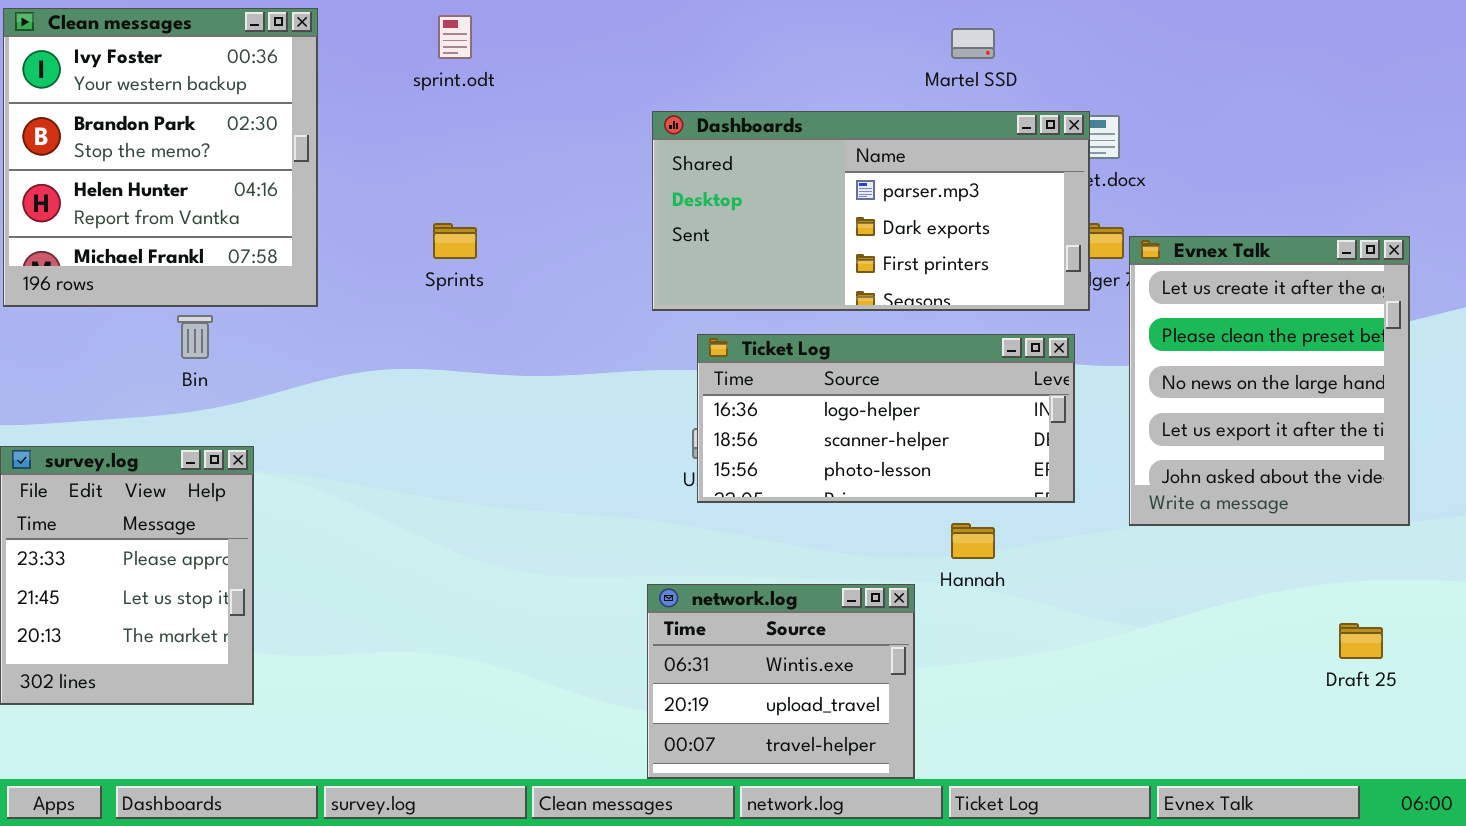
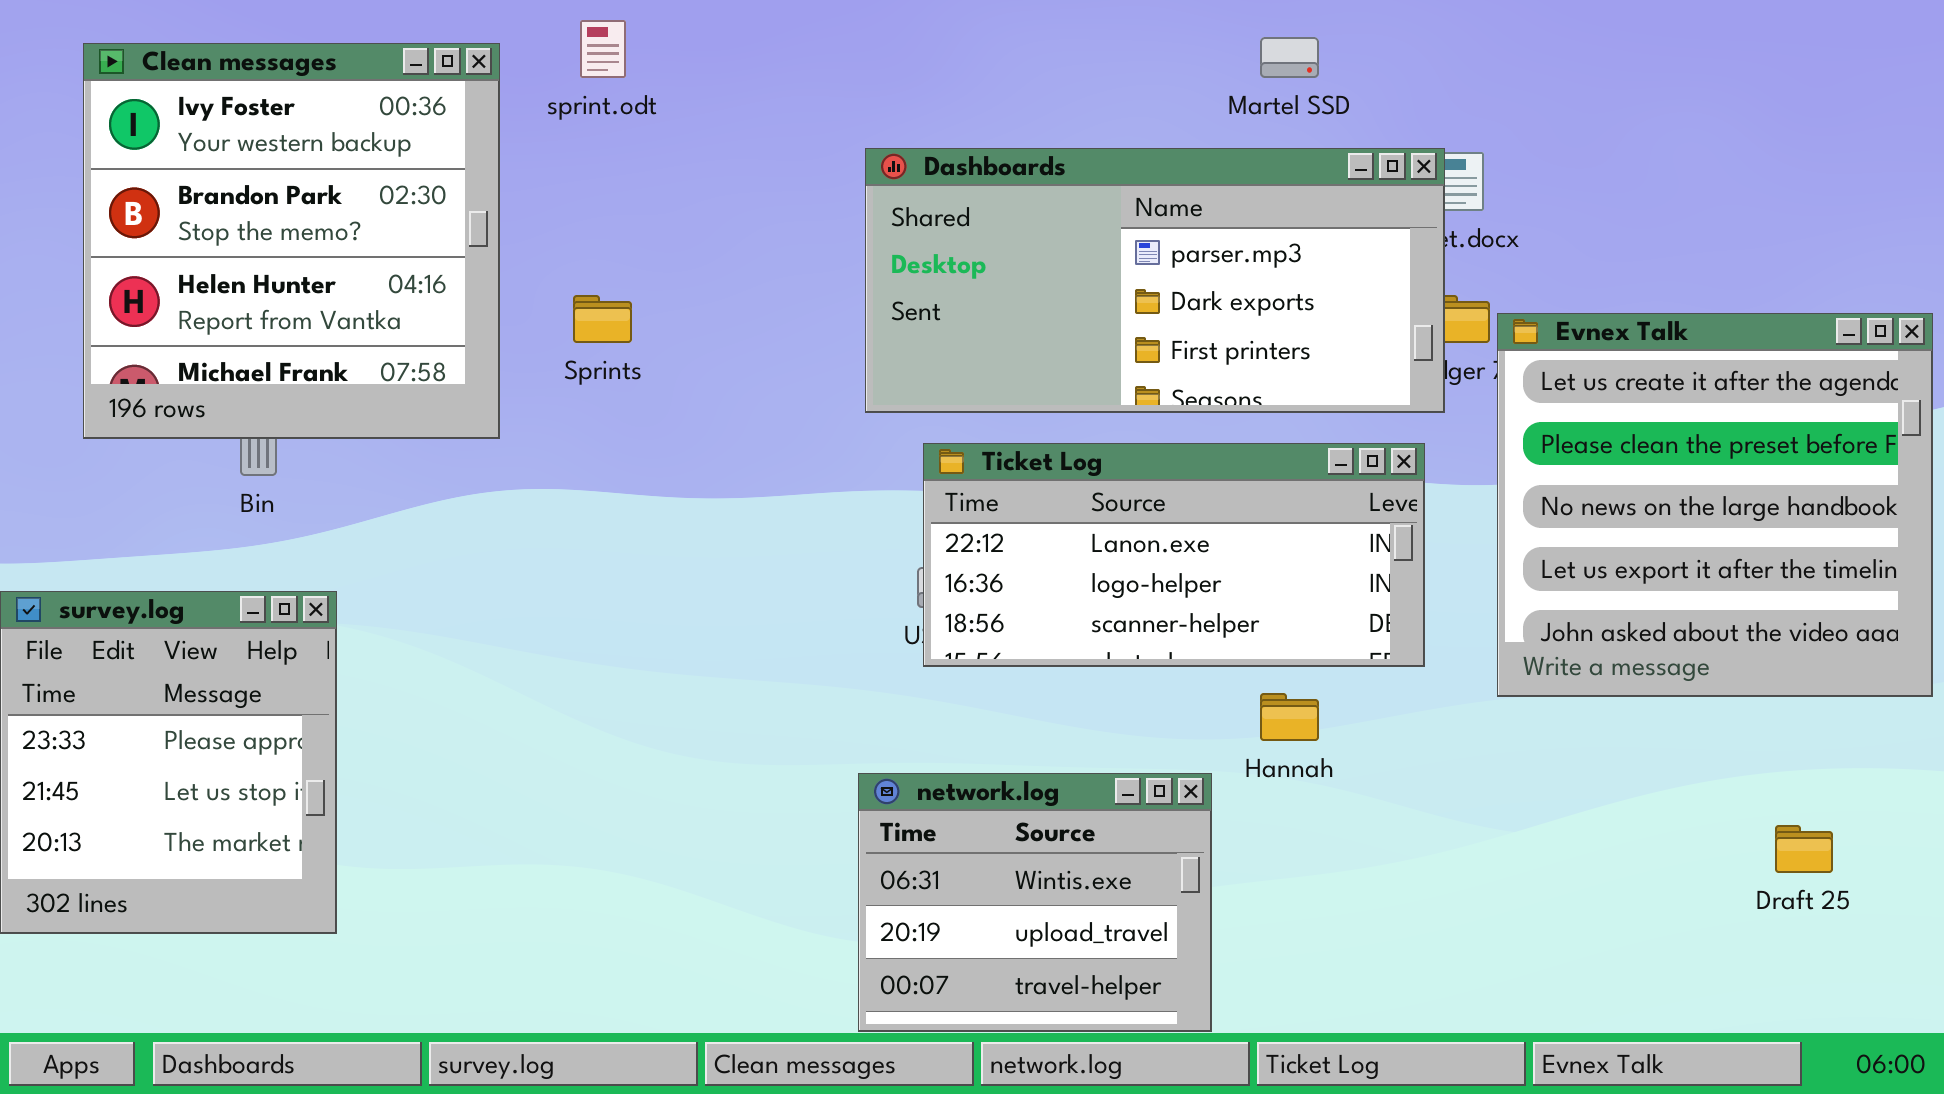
Clean messages: [3,8,318,307] -> [83,43,500,439], moved
Evnex Talk: [1129,236,1410,526] -> [1497,313,1933,697], resized
Ticket Log: [697,334,1075,503] -> [923,443,1425,667], scrolled up 1 row

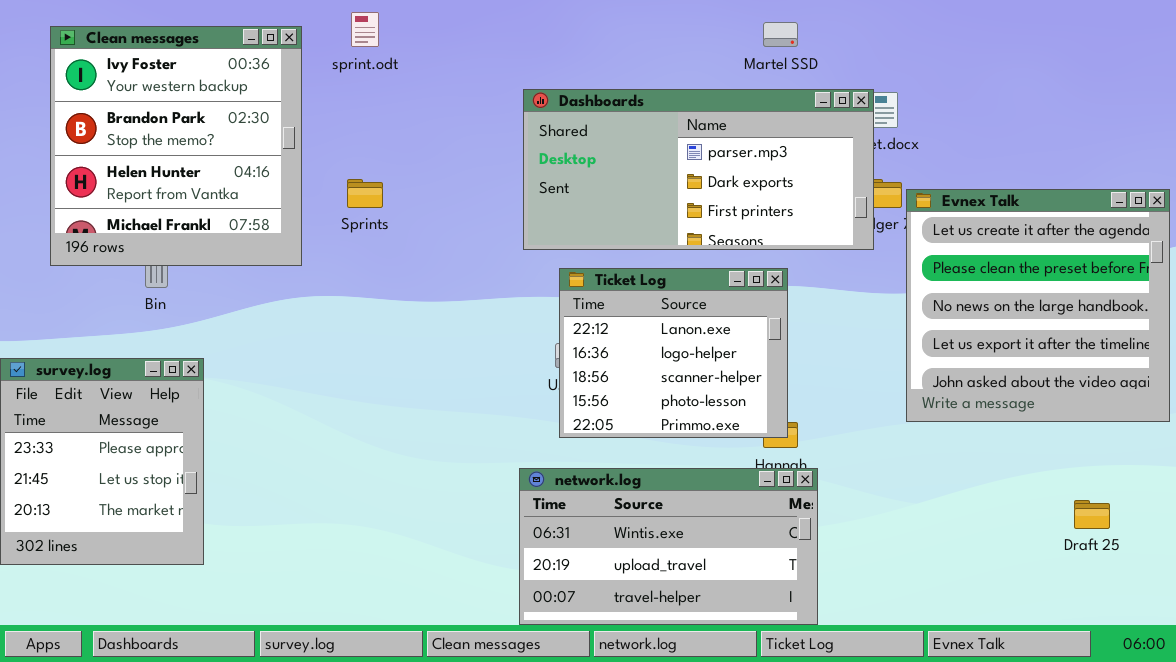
Ticket Log: [923,443,1425,667] -> [559,268,788,438], resized
network.log: [858,773,1212,1032] -> [519,468,818,625], resized

